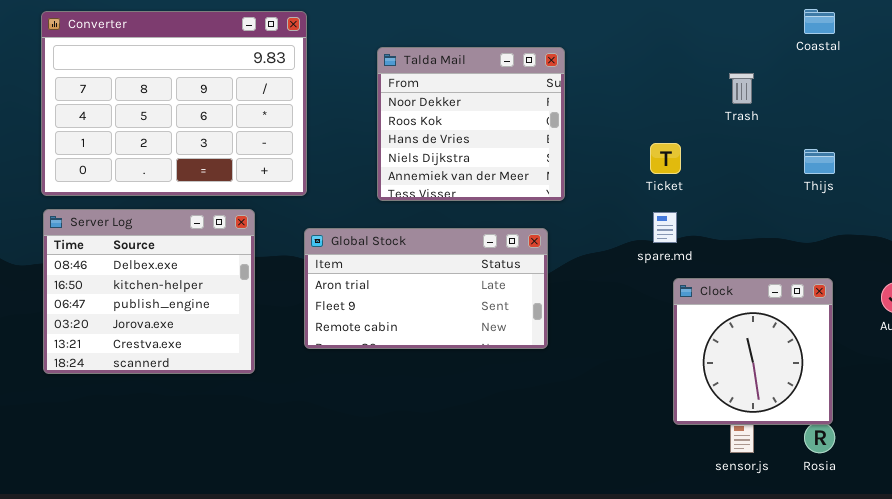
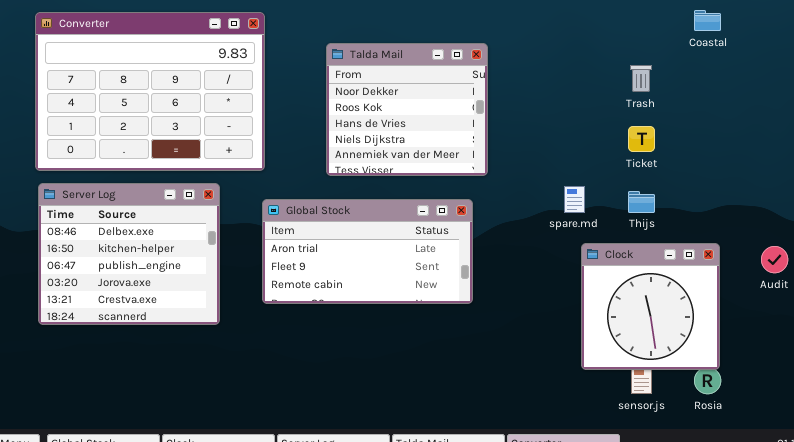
Ticket: [650,143,681,174] -> [628,126,655,152], moved
Thijs: [804,149,835,174] -> [628,191,655,213], moved

